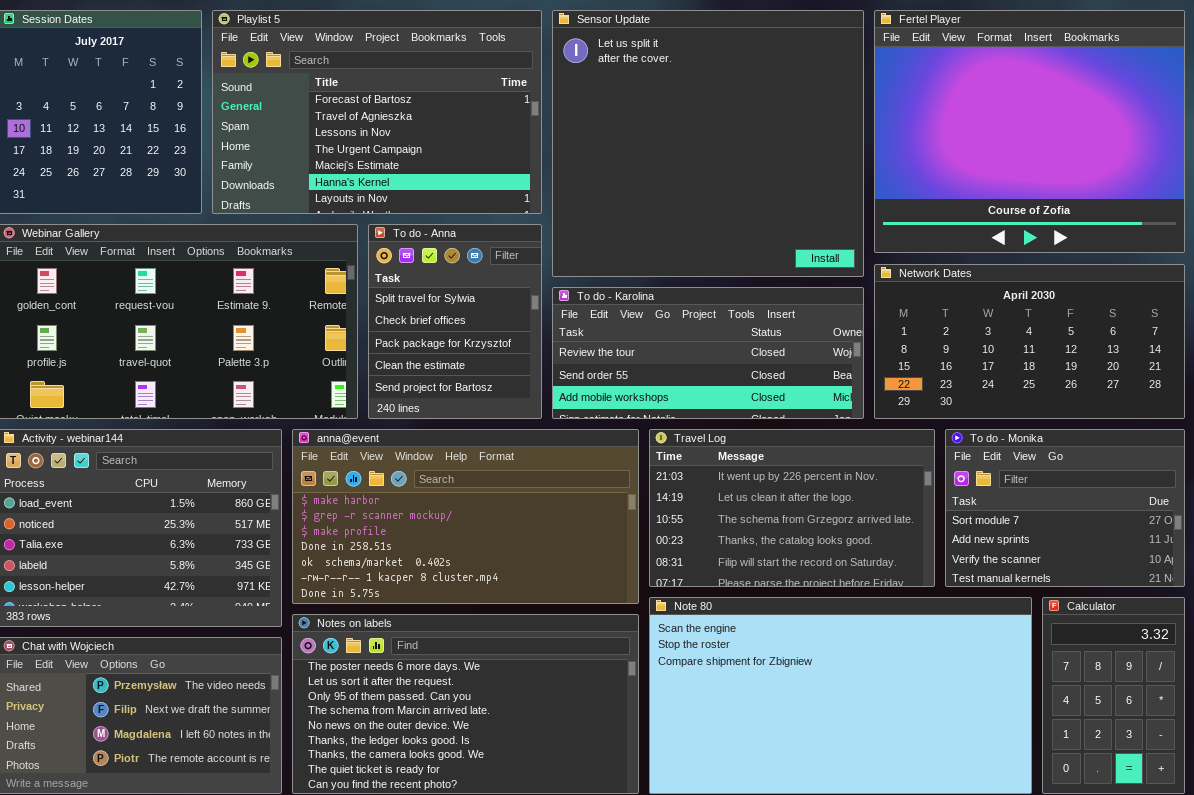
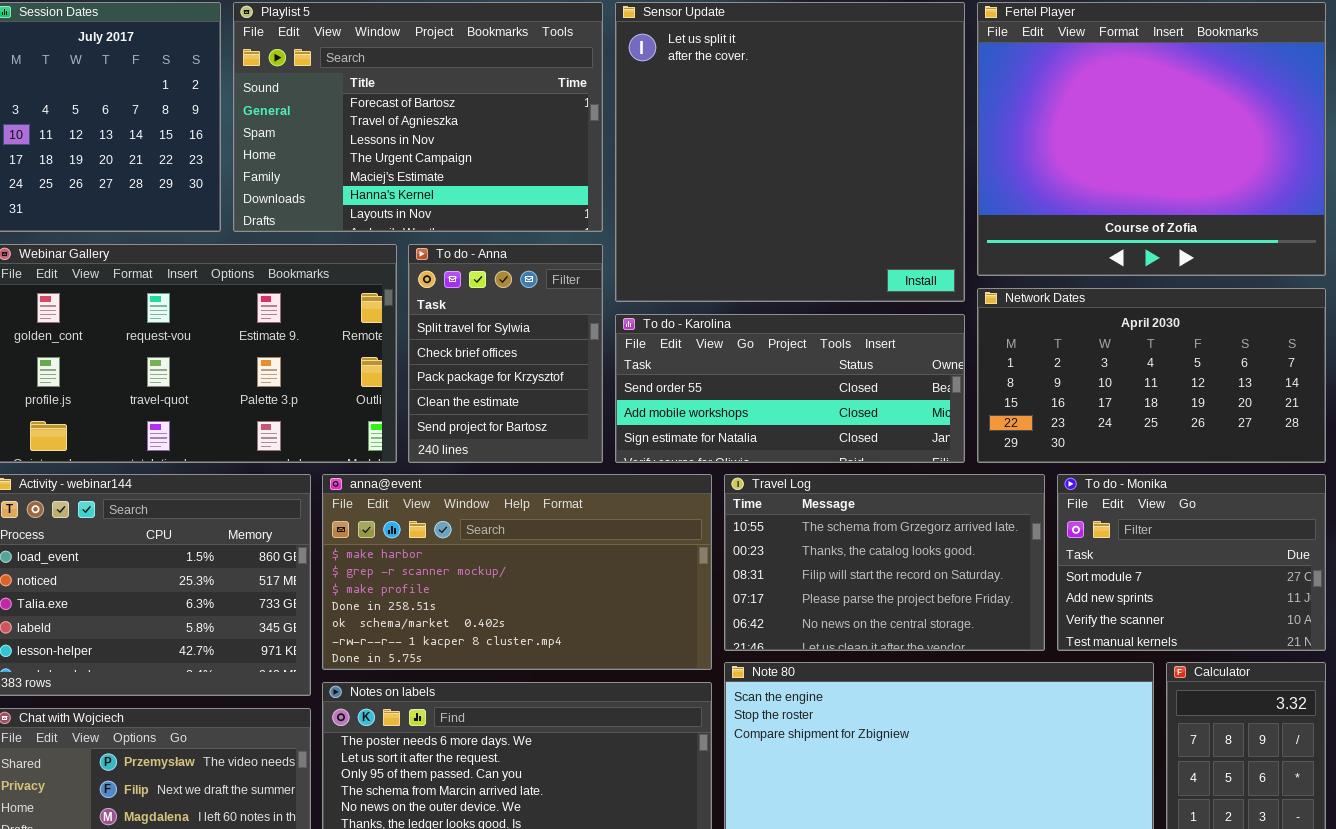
To do - Karolina: [552,287,864,419] -> [615,314,965,463], scrolled down 1 row
Travel Log: [649,429,935,587] -> [724,474,1045,651], scrolled down 2 rows

